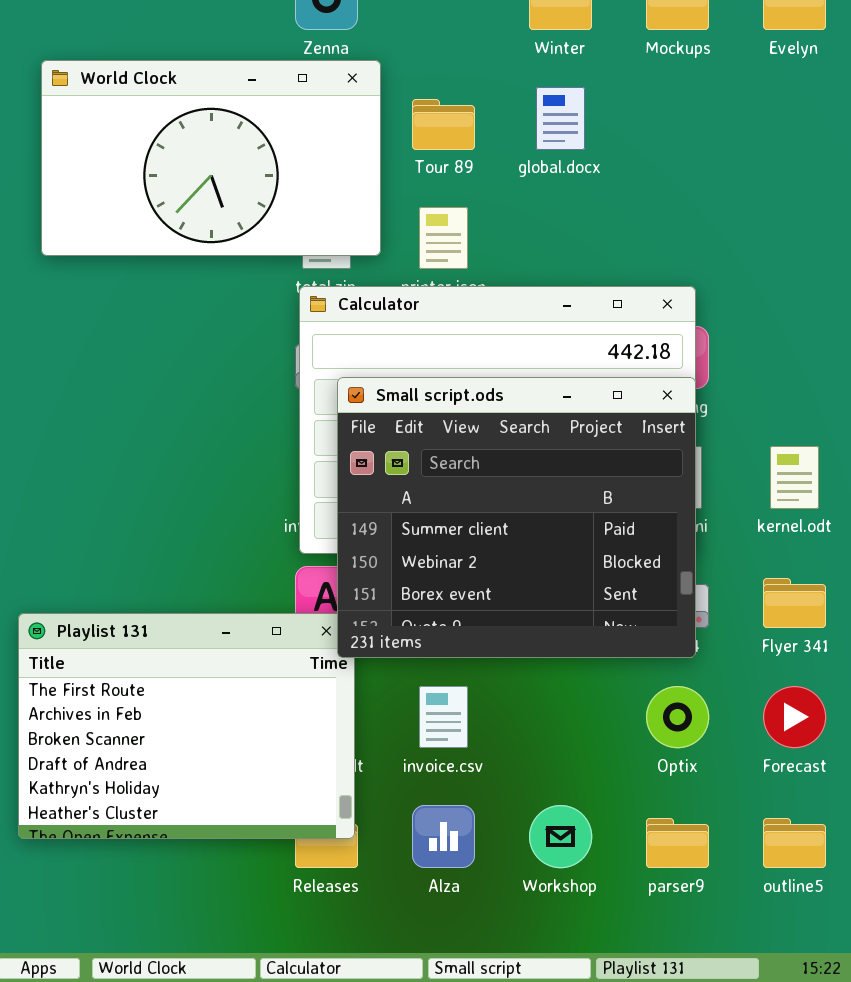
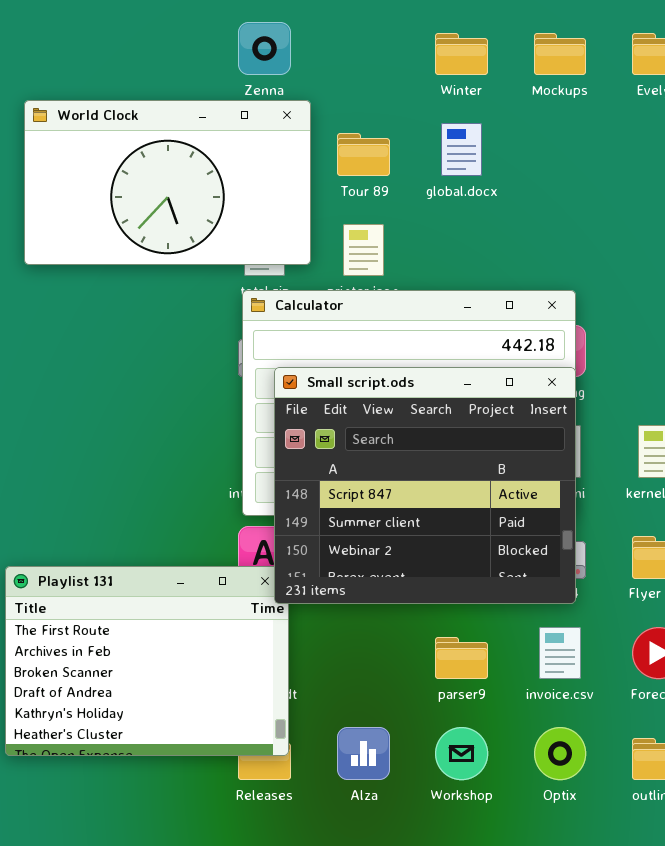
Small script.ods: [337,377,696,658] -> [274,367,576,604], scrolled up 1 row
invoice.csv: [419,686,468,748] -> [539,627,581,679], moved
Optix: [646,686,709,748] -> [534,727,586,780], moved
parser9: [646,818,709,868] -> [435,637,488,679], moved

